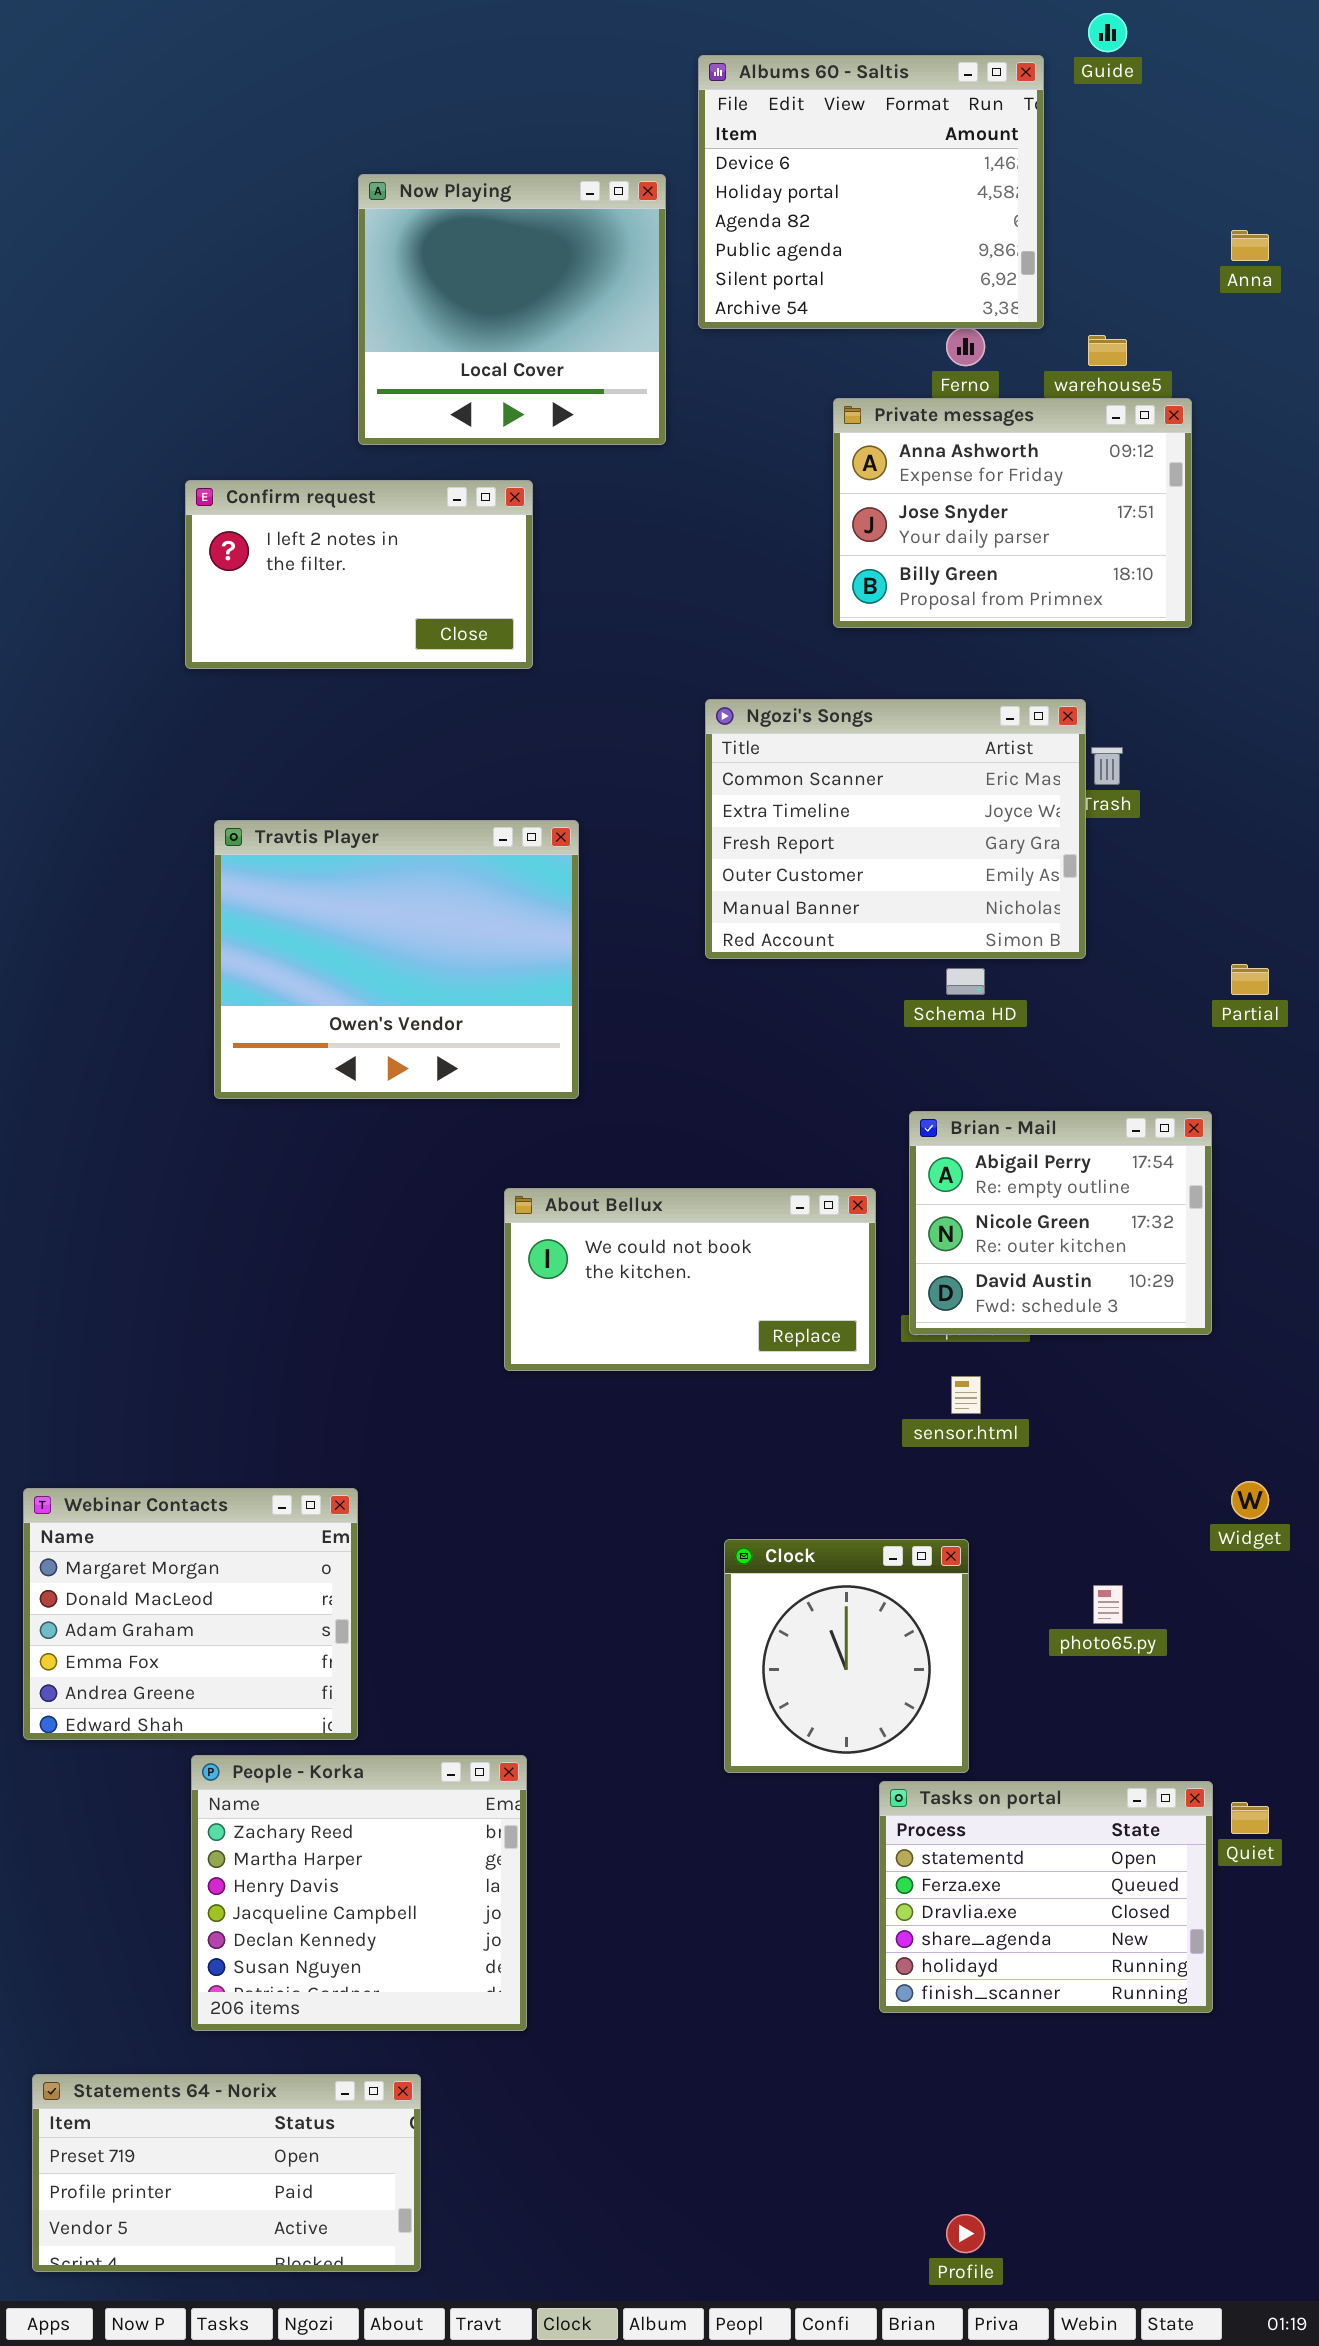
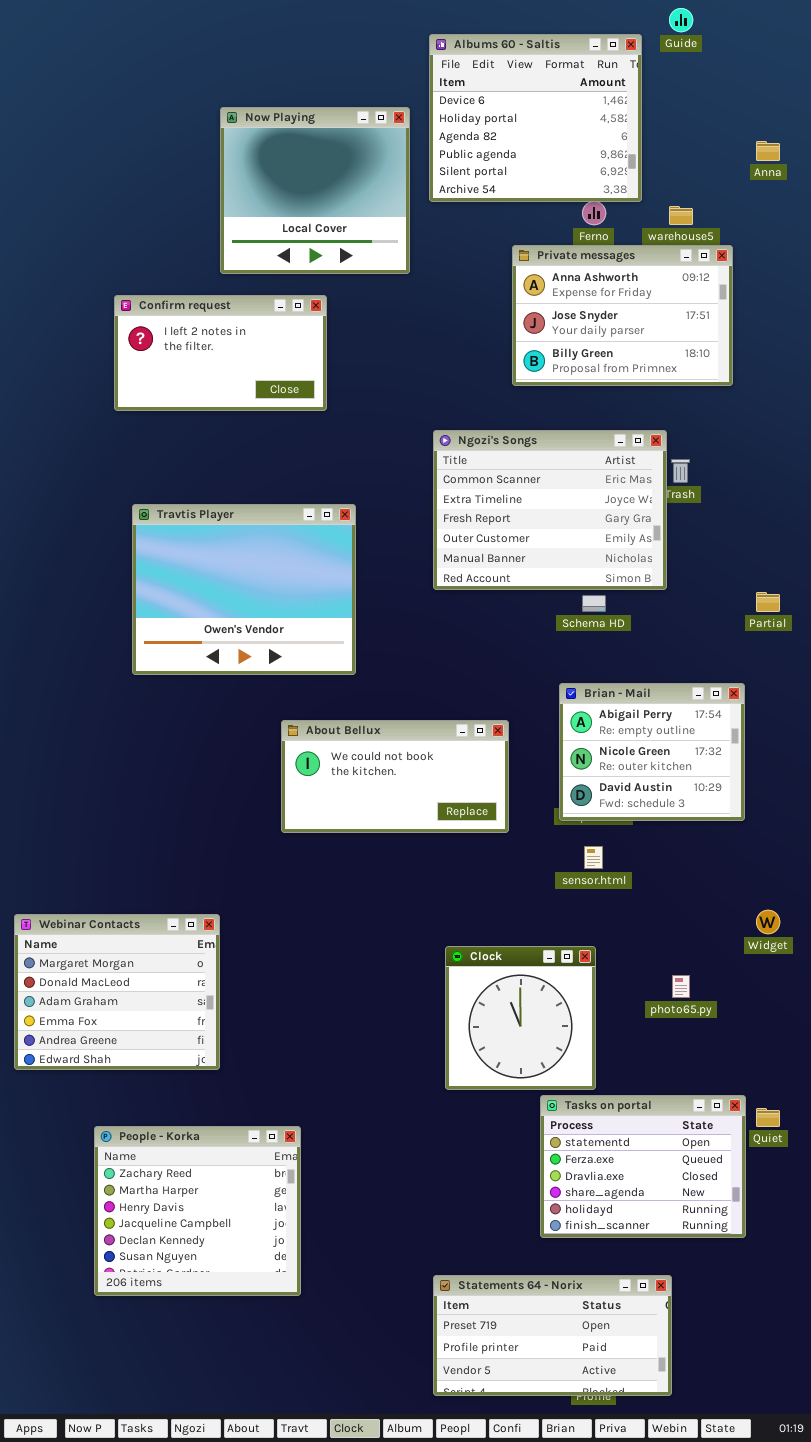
About Bellux: [504,1188,876,1371] -> [281,720,509,833], moved
People - Korka: [191,1755,527,2031] -> [94,1126,301,1296], moved
Statements 64 - Norix: [32,2074,421,2272] -> [433,1275,672,1396], moved

